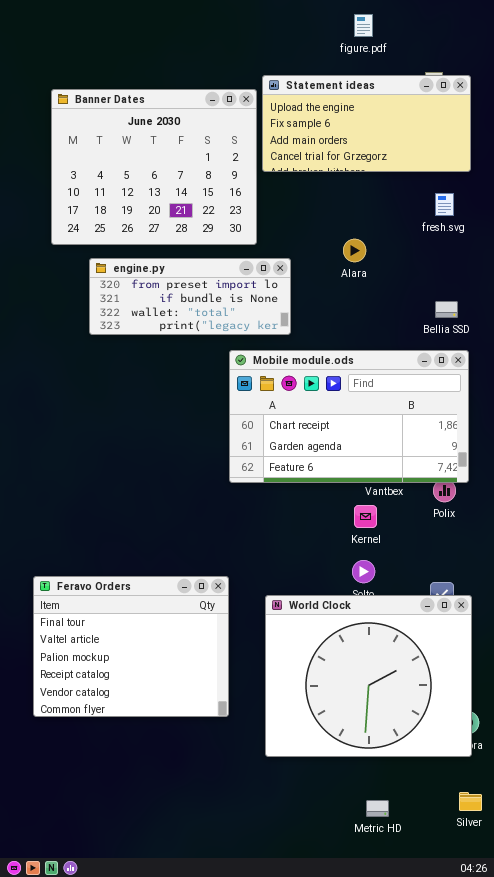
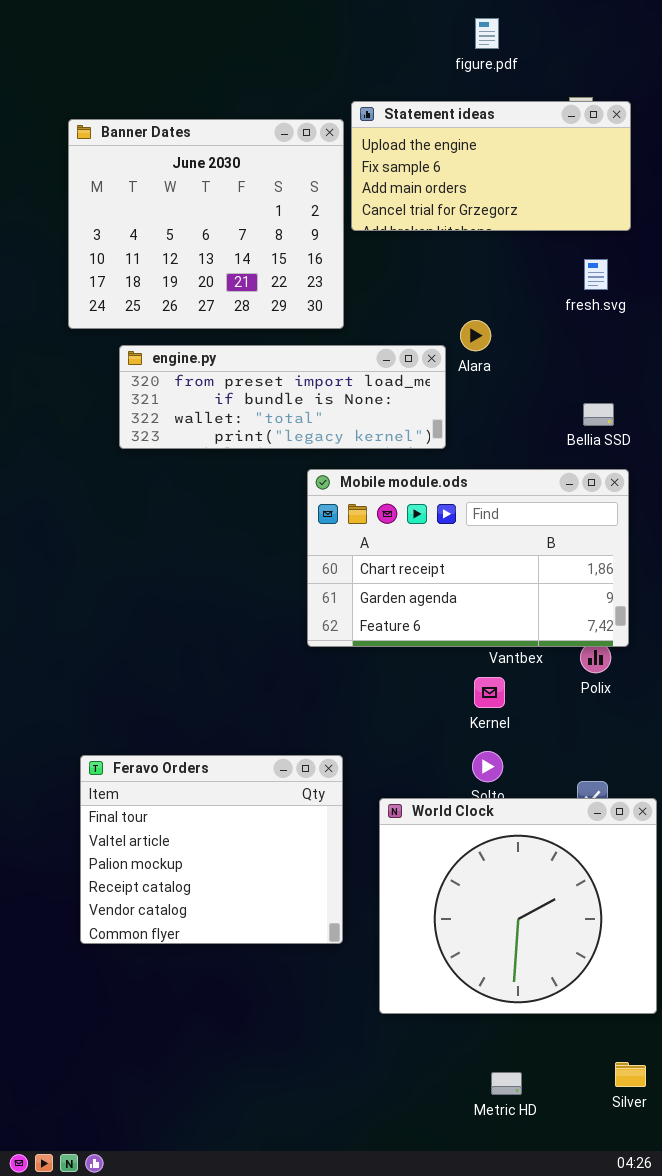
engine.py: [89,258,291,335] -> [119,345,446,449], resized
Feravo Orders: [33,576,229,717] -> [80,755,343,944], moved
World Clock: [265,595,472,757] -> [379,798,657,1014], moved

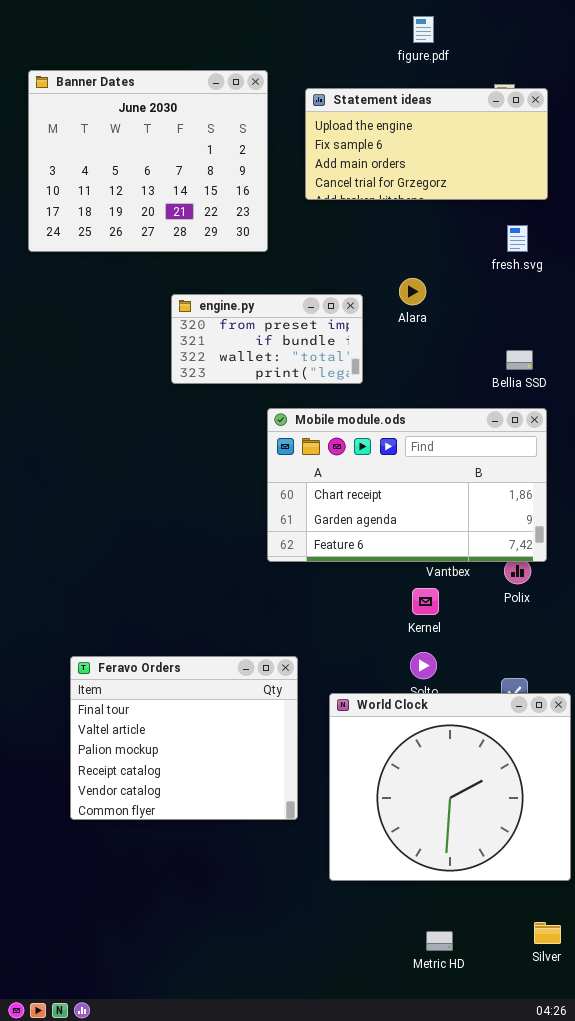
Banner Dates: [68,119,344,329] -> [28,70,268,252], moved
engine.py: [119,345,446,449] -> [171,294,363,384], moved, resized

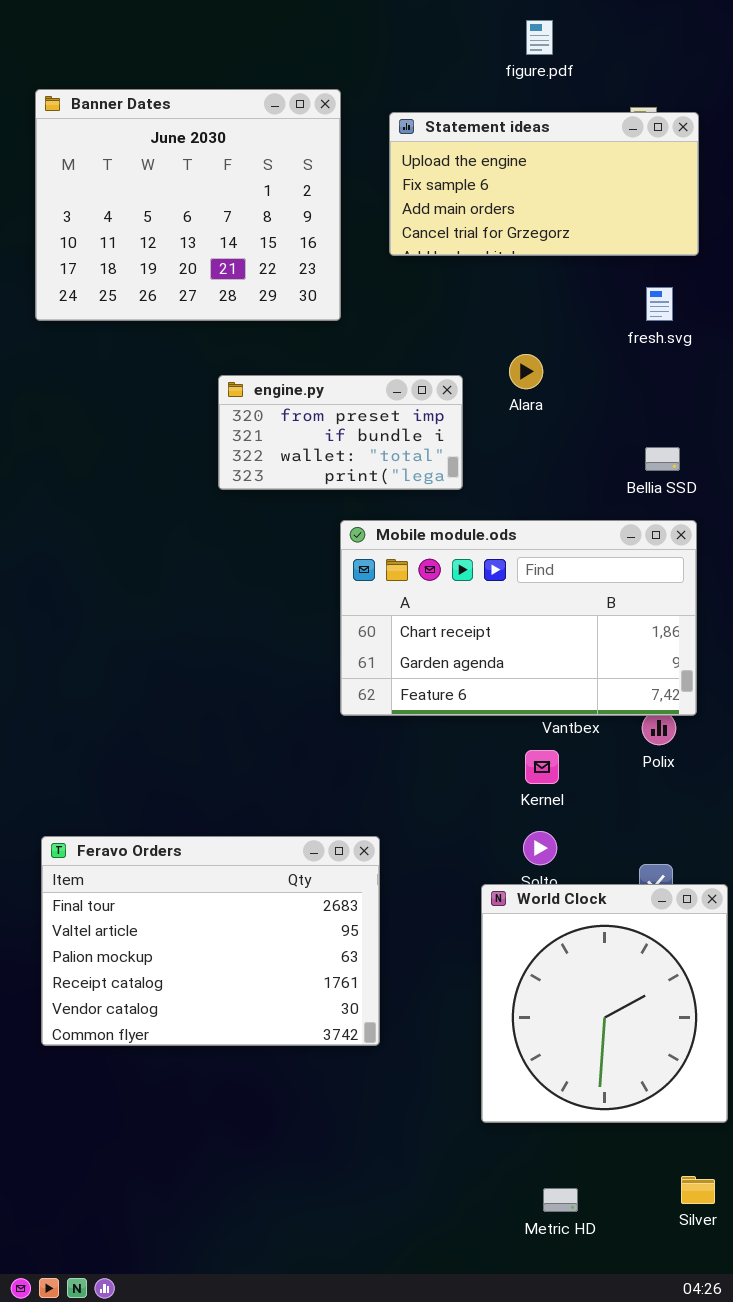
Feravo Orders: [70,656,298,820] -> [41,836,380,1046], resized
World Clock: [329,693,571,881] -> [481,884,728,1123], resized

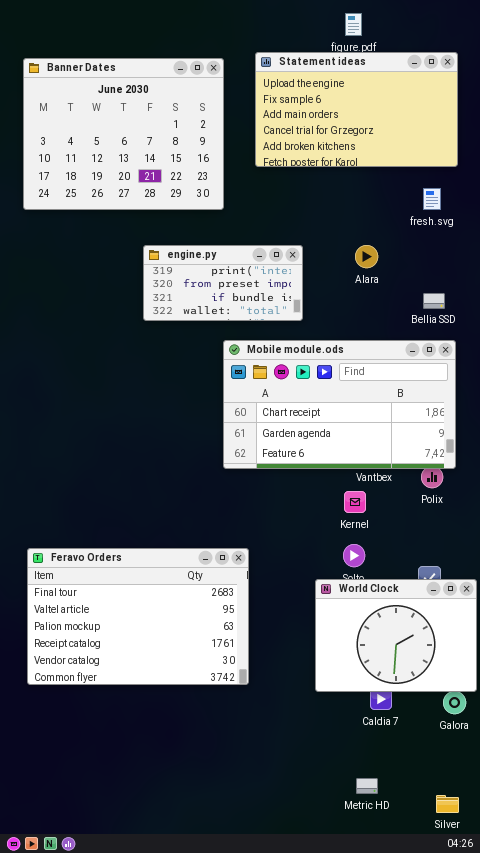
Statement ideas: [389,112,699,256] -> [255,52,458,167], resized
Alara: [509,354,543,389] -> [355,245,378,268], moved
engine.py: [218,375,463,490] -> [143,245,303,321], scrolled up 1 row
World Clock: [481,884,728,1123] -> [315,579,477,692], resized
Silver: [681,1176,715,1204] -> [436,795,459,813], moved

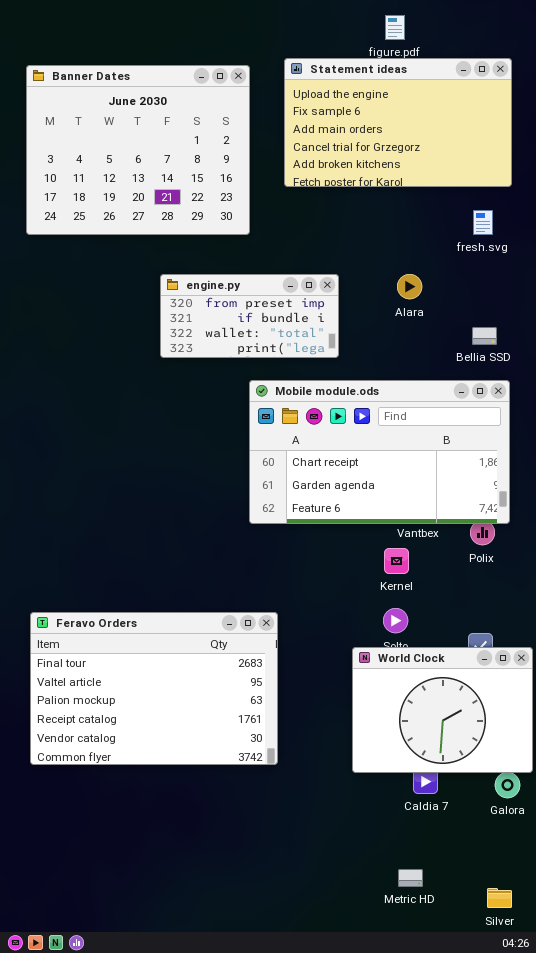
engine.py: [143,245,303,321] -> [160,274,339,358], scrolled down 1 row

